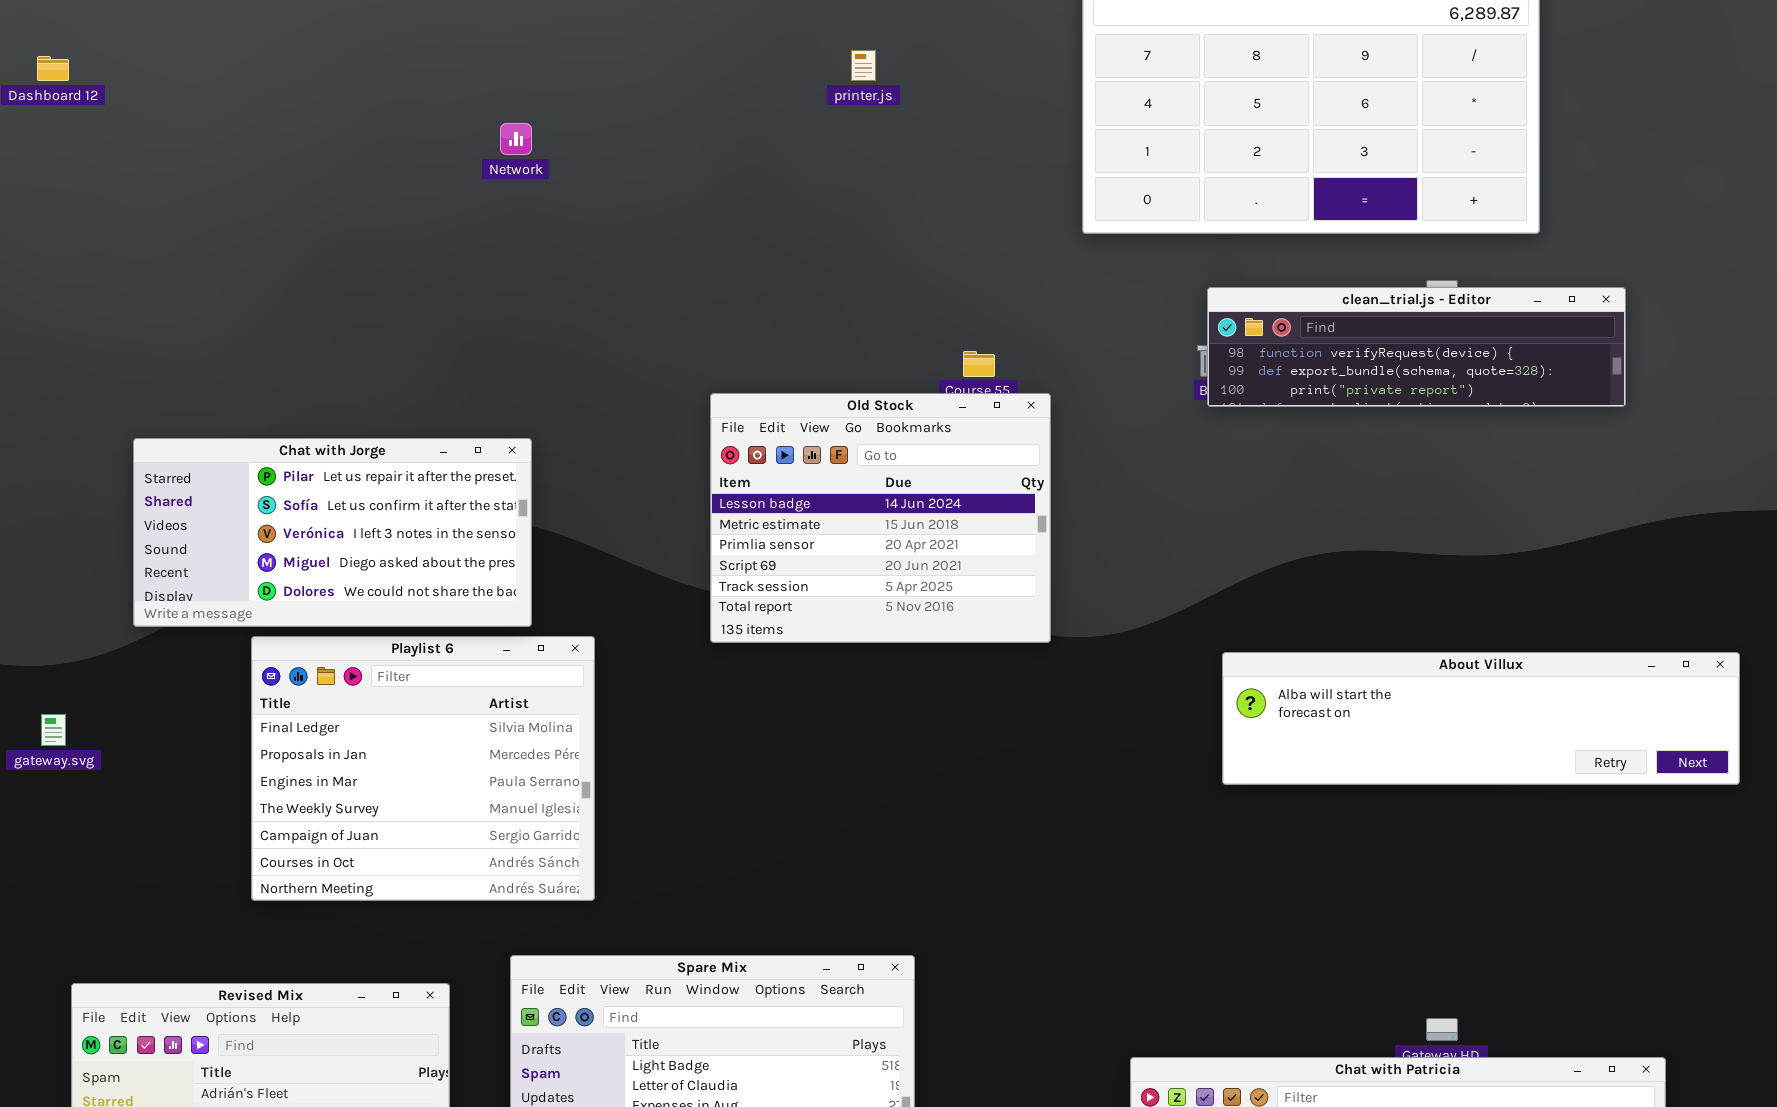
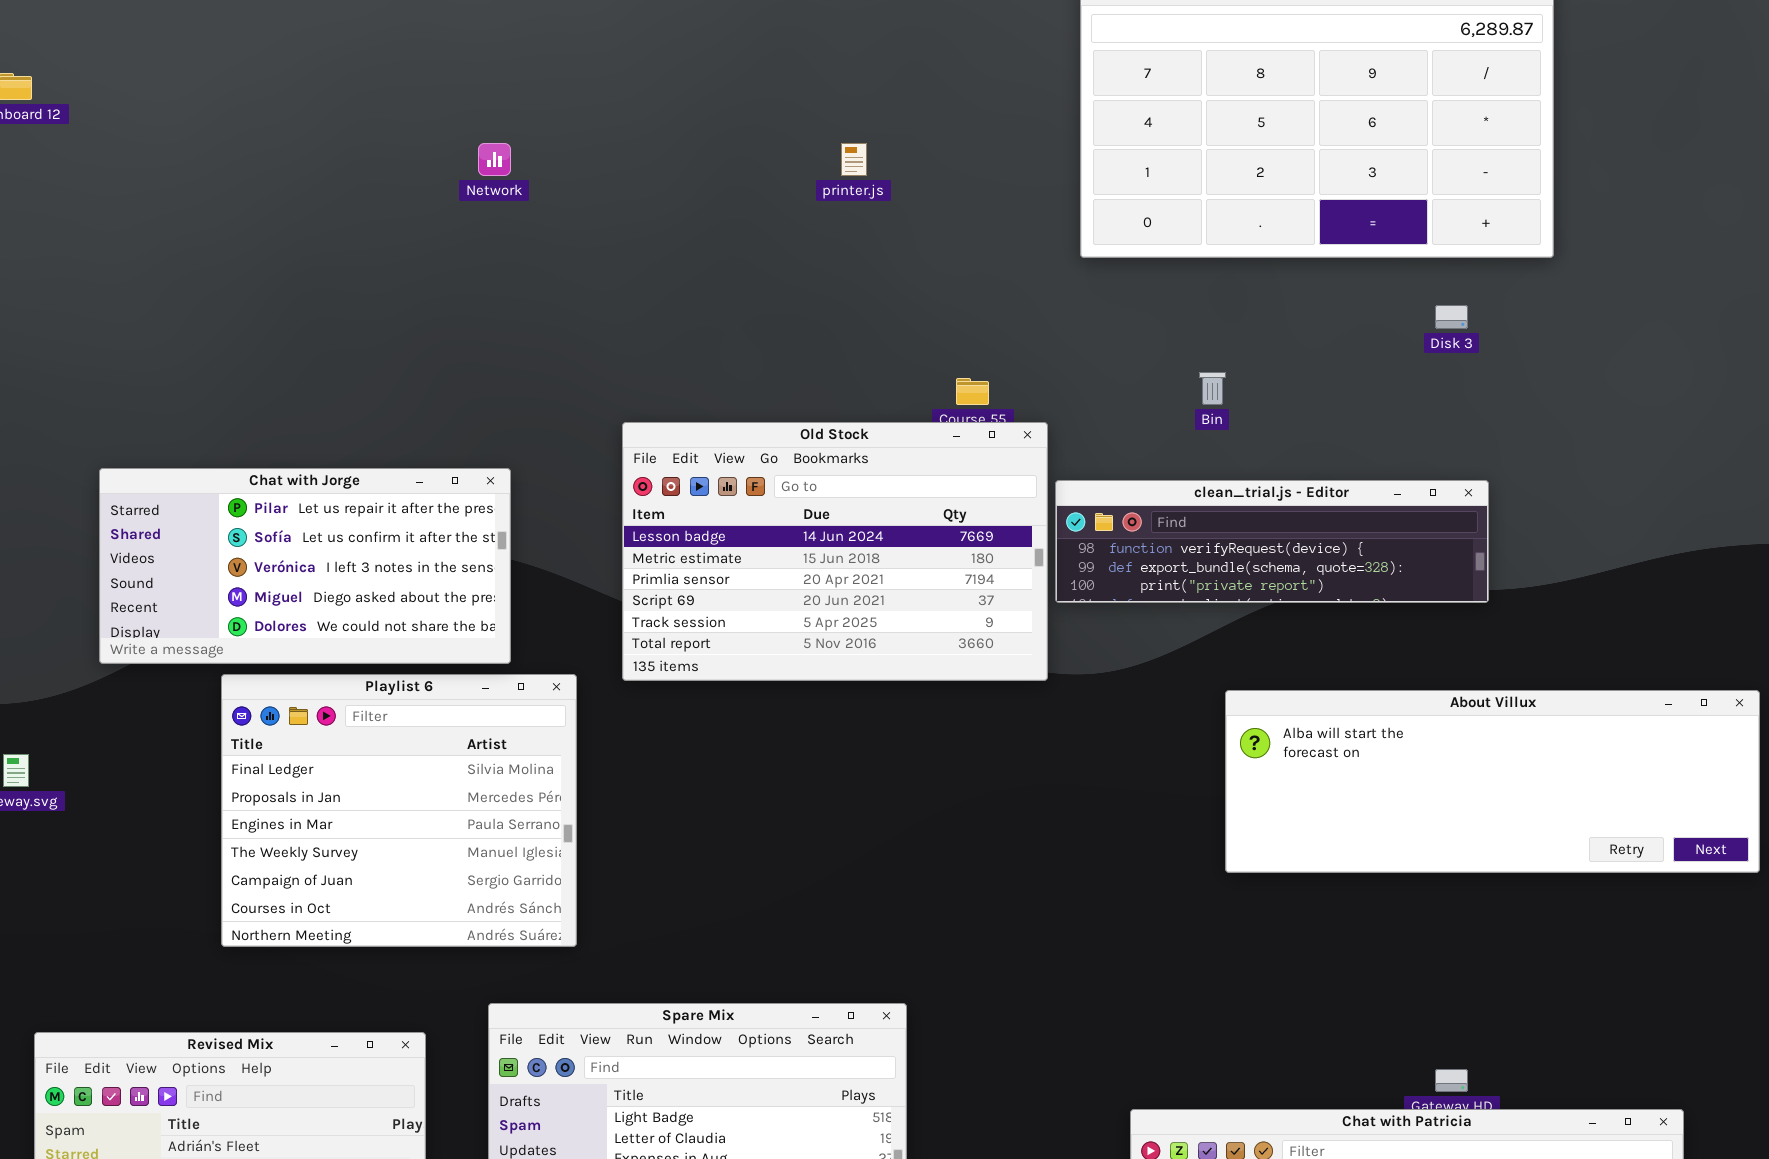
printer.js: [851,50,876,81] -> [841,143,867,176], moved
clean_trial.js - Editor: [1207,287,1626,407] -> [1055,480,1489,603], moved
Old Stock: [710,393,1051,643] -> [622,422,1048,681], resized
About Villux: [1222,652,1740,785] -> [1225,690,1760,873], resized

